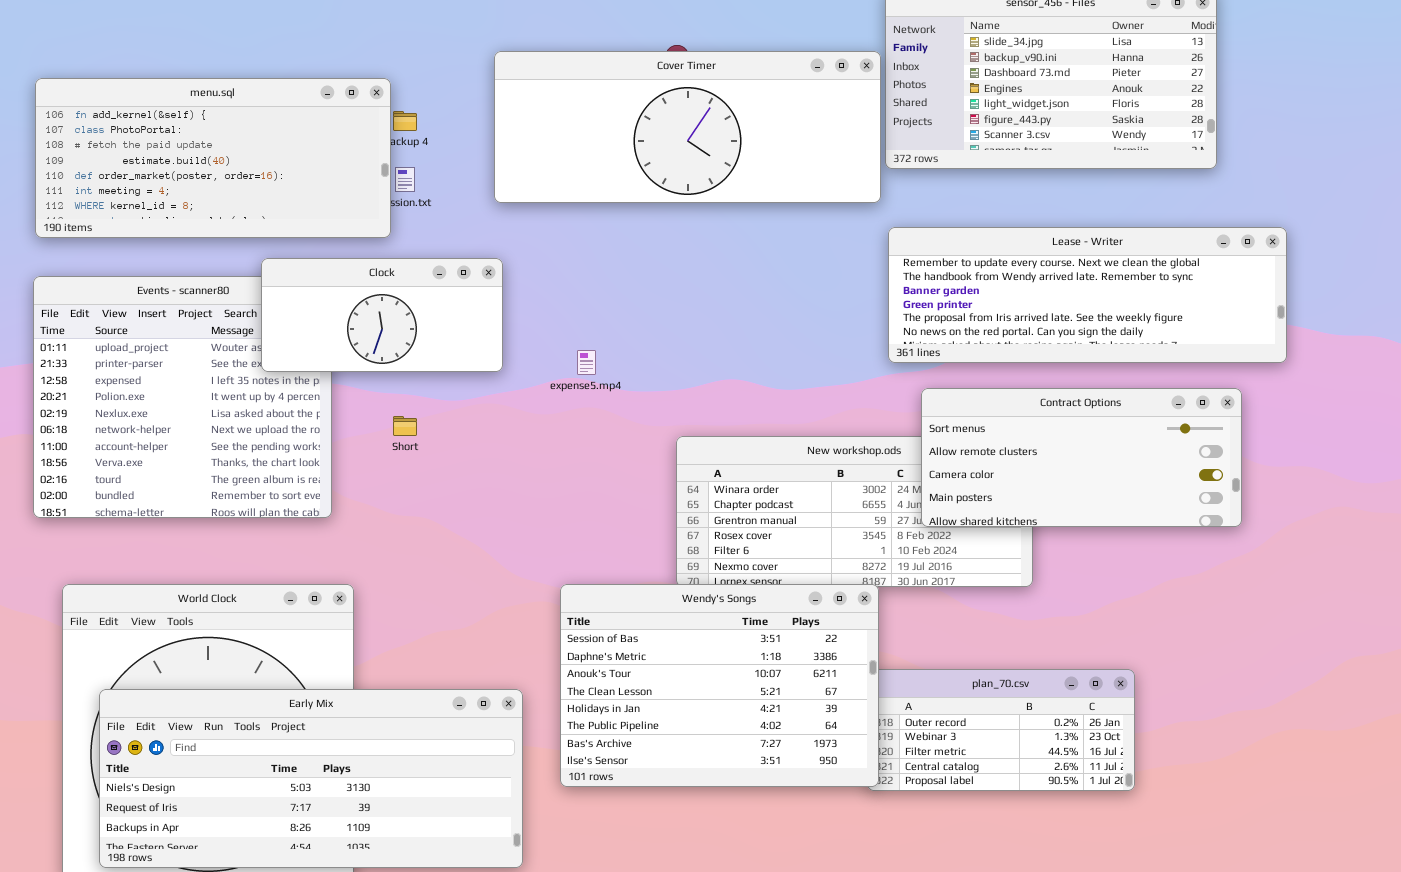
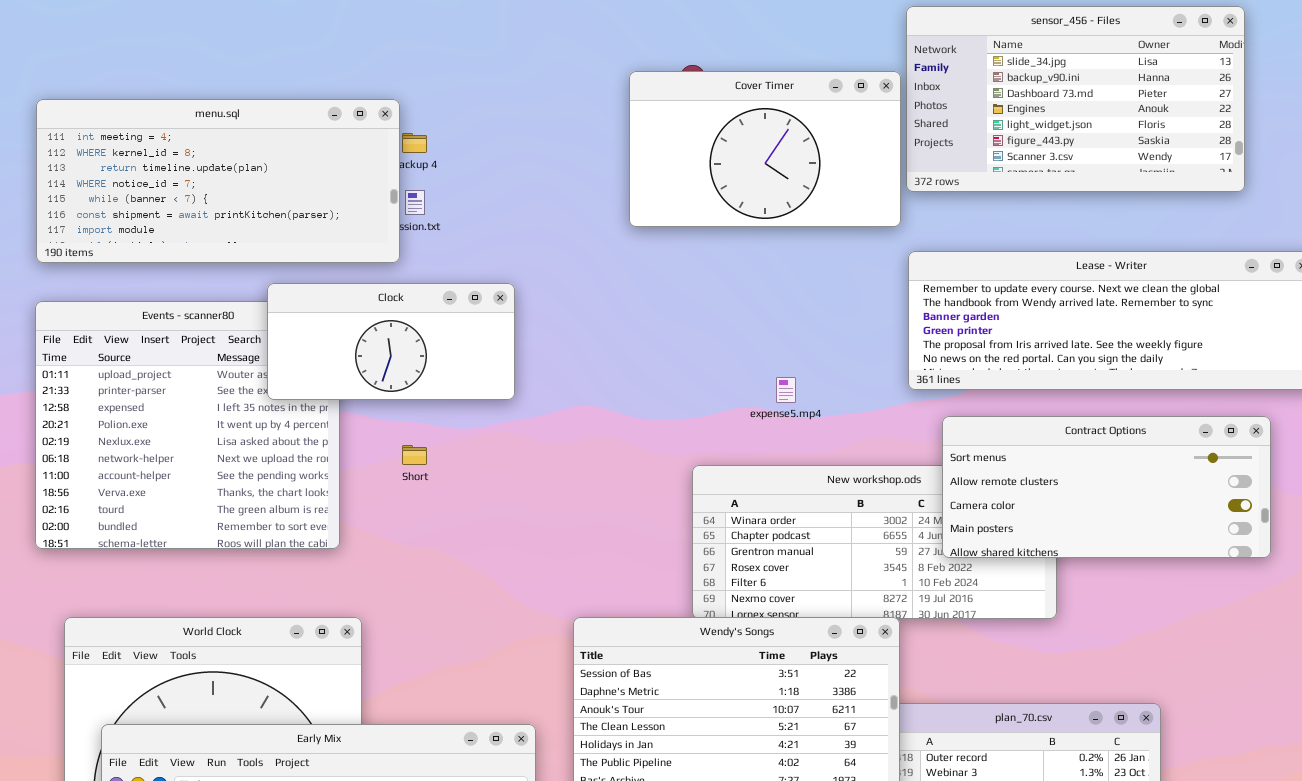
Cover Timer: [494,51,881,203] -> [629,71,901,227], resized
menu.sql: [35,78,391,238] -> [36,99,400,263], scrolled down 5 rows
expense5.mp4: [577,350,596,375] -> [776,377,796,403], moved

